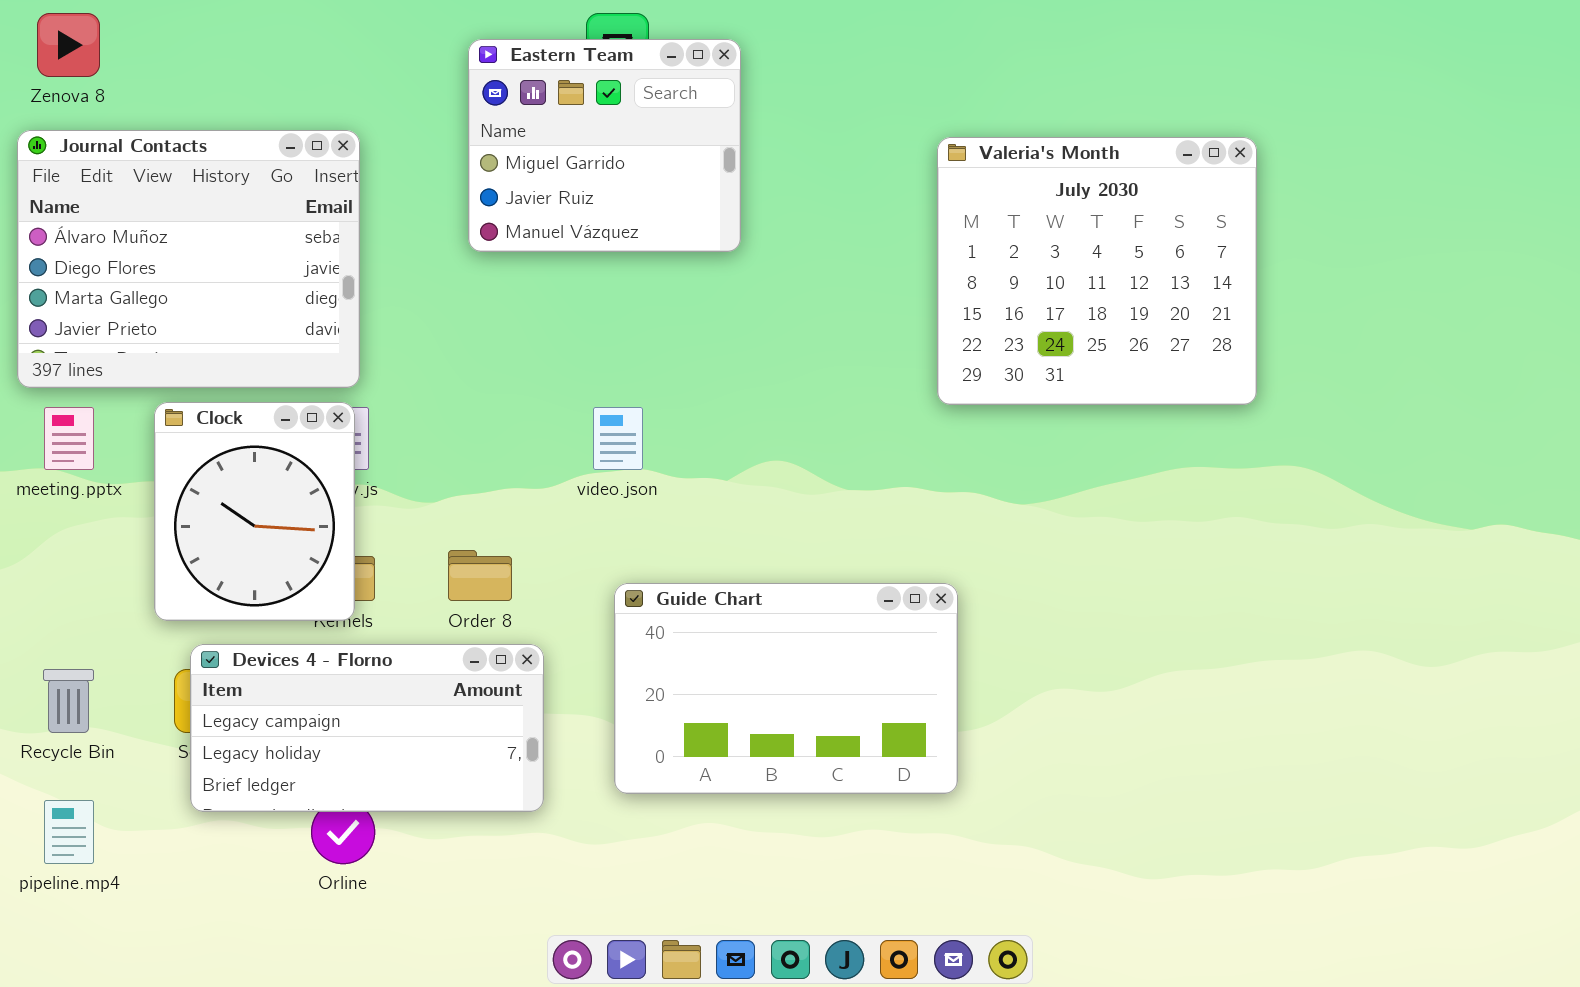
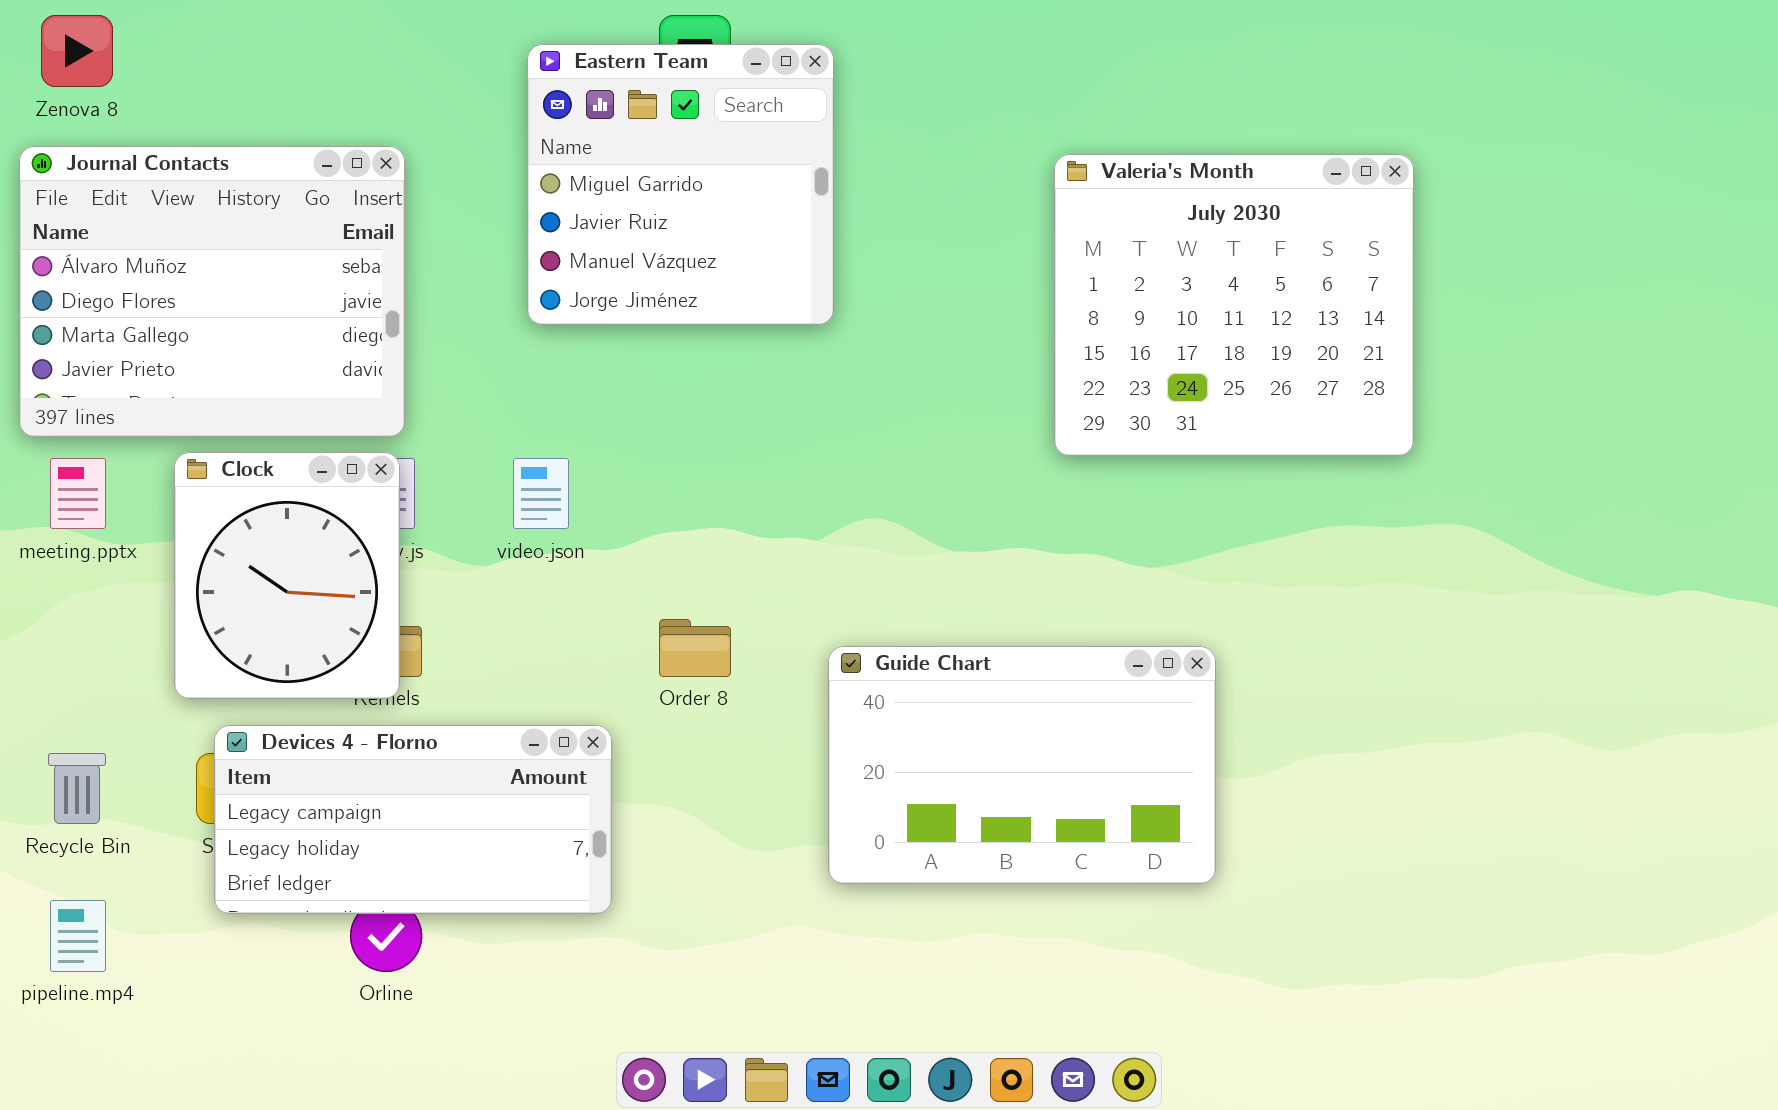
Eastern Team: [468,39,741,252] -> [527,44,834,325], resized
video.json: [593,407,643,470] -> [513,458,569,529], moved
Order 8: [448,550,512,601] -> [659,619,731,677], moved
Guide Chart: [614,583,958,794] -> [828,646,1216,884], moved

